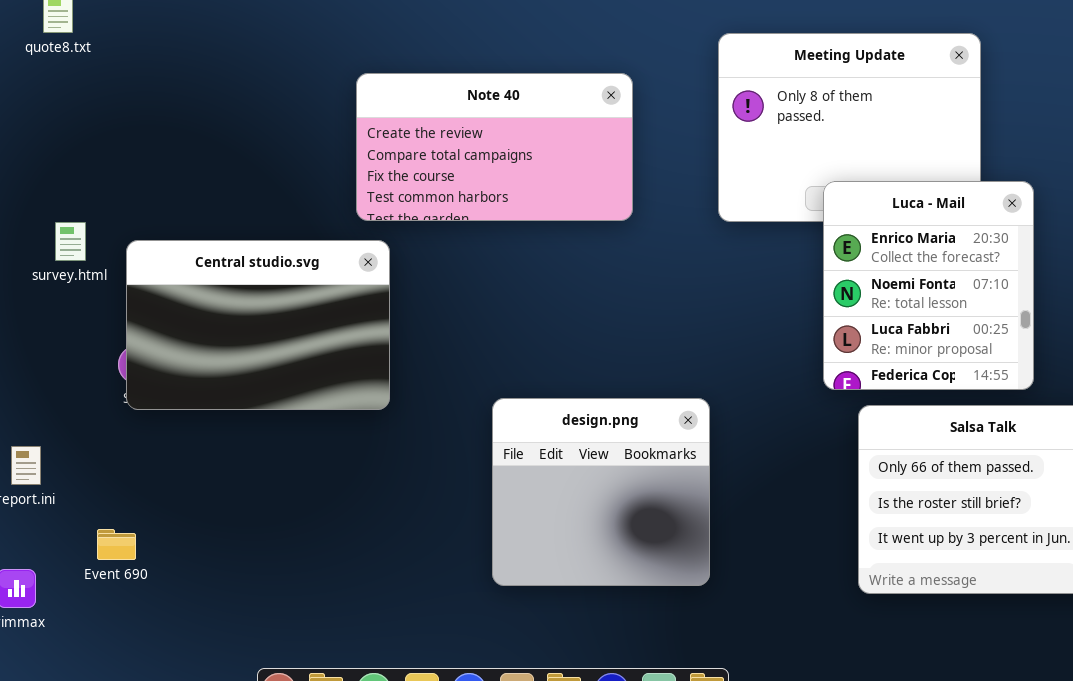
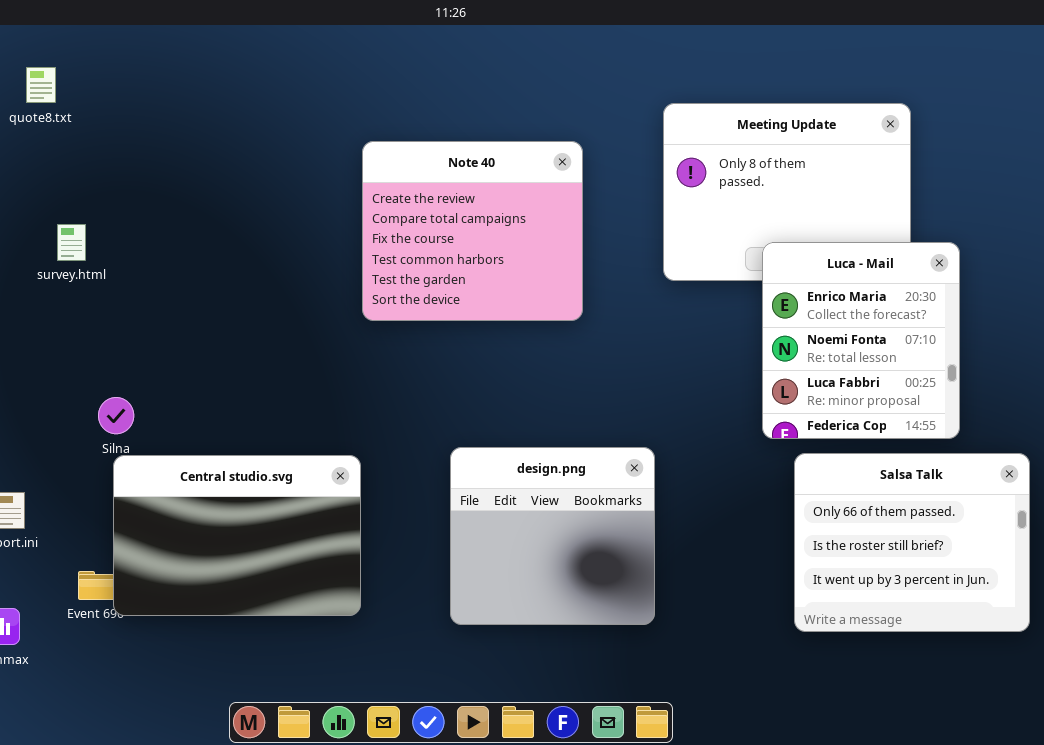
Note 40: [356,73,633,221] -> [362,141,583,321], resized
survey.html: [55,222,86,261] -> [57,224,86,261], moved
Central studio.svg: [126,240,390,410] -> [113,455,361,616], moved

